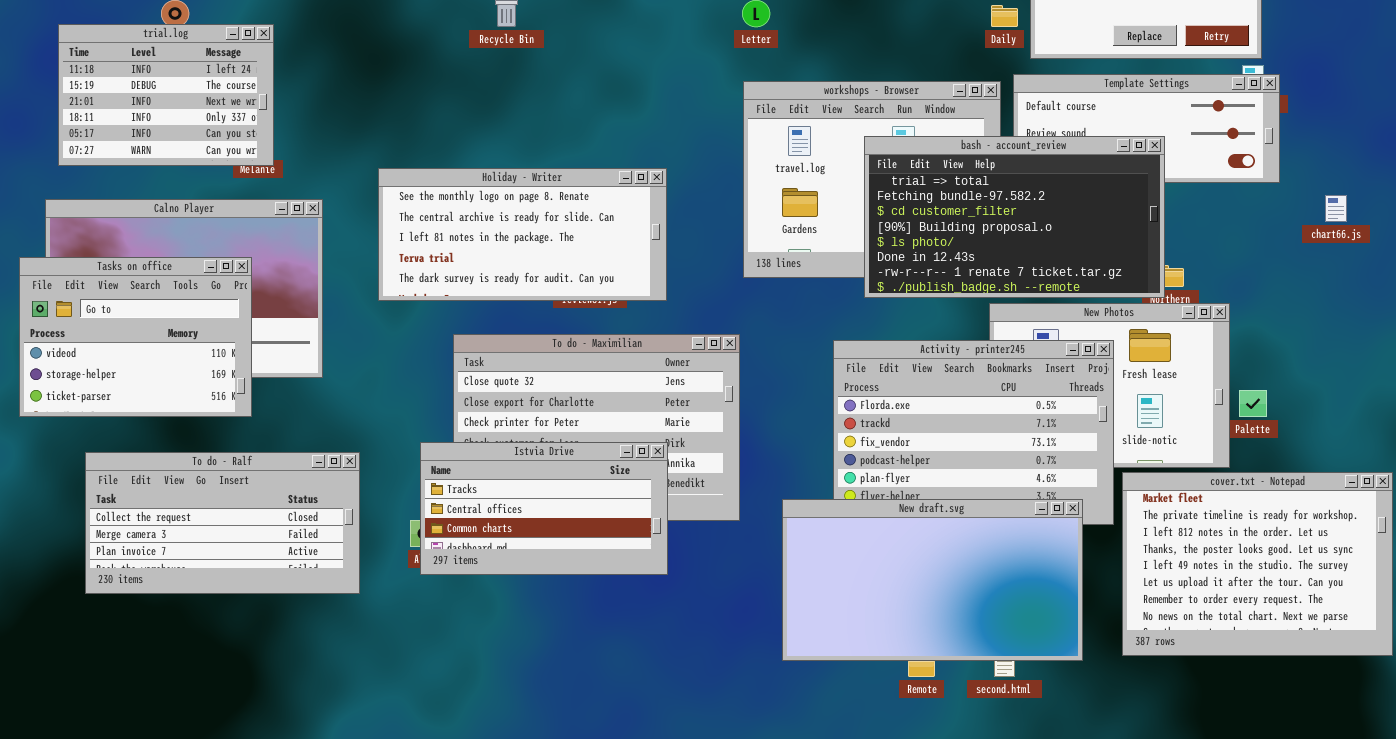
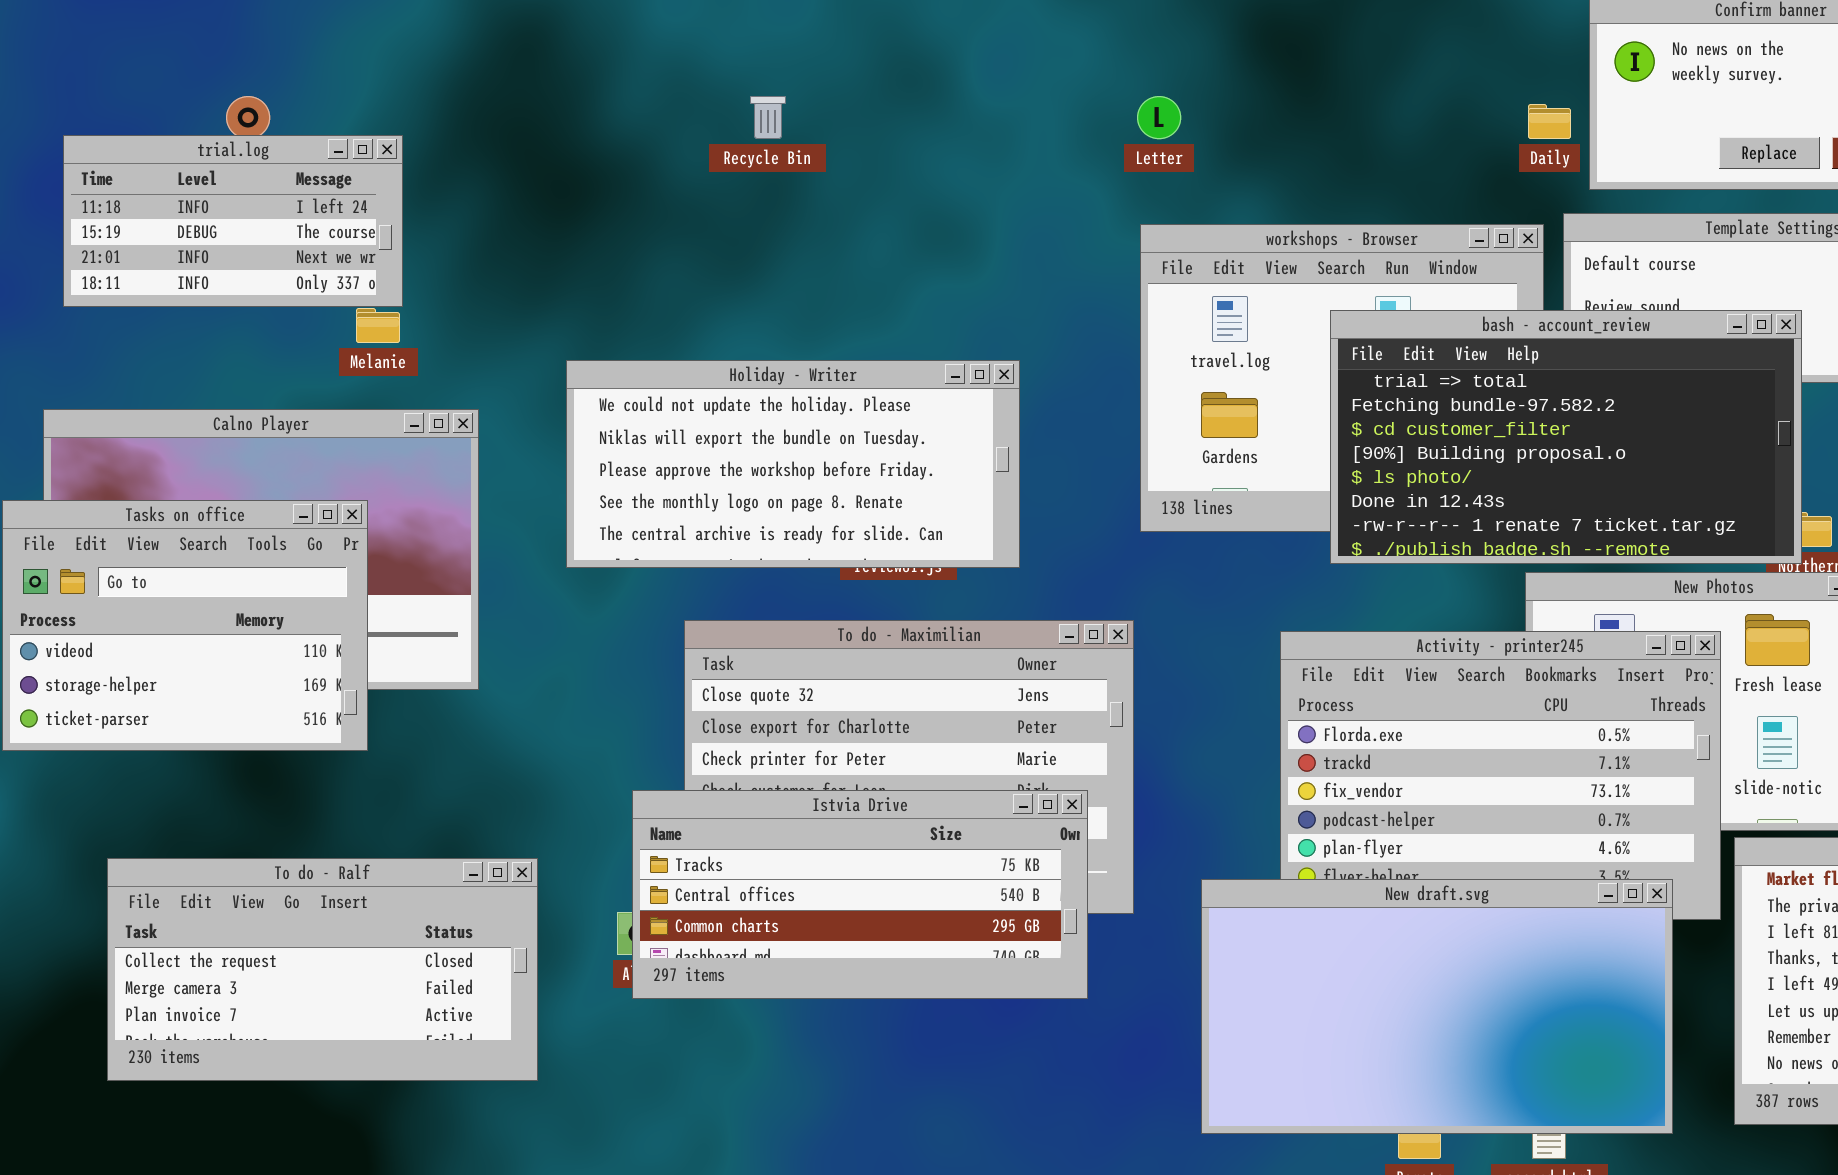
trial.log: [58,24,274,166] -> [63,135,403,307], resized
Holiday - Writer: [378,168,667,301] -> [566,360,1020,568], scrolled up 3 rows
Istvia Drive: [420,442,668,575] -> [632,790,1088,999], resized
To do - Ralf: [85,452,360,594] -> [107,858,538,1081], moved

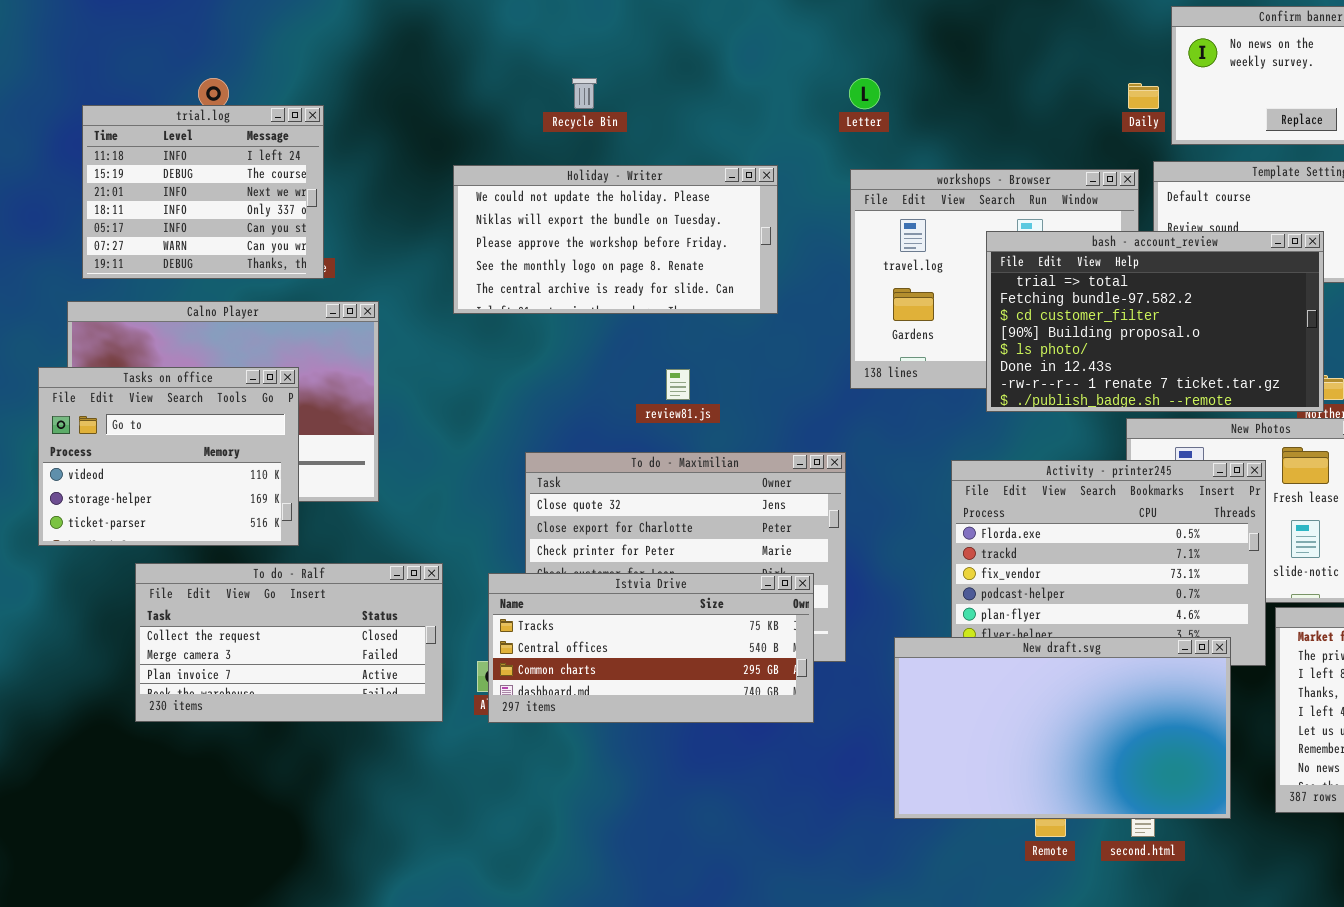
trial.log: [63,135,403,307] -> [82,105,324,279], resized
Holiday - Writer: [566,360,1020,568] -> [453,165,778,314], moved
To do - Ralf: [107,858,538,1081] -> [135,563,443,722], moved

